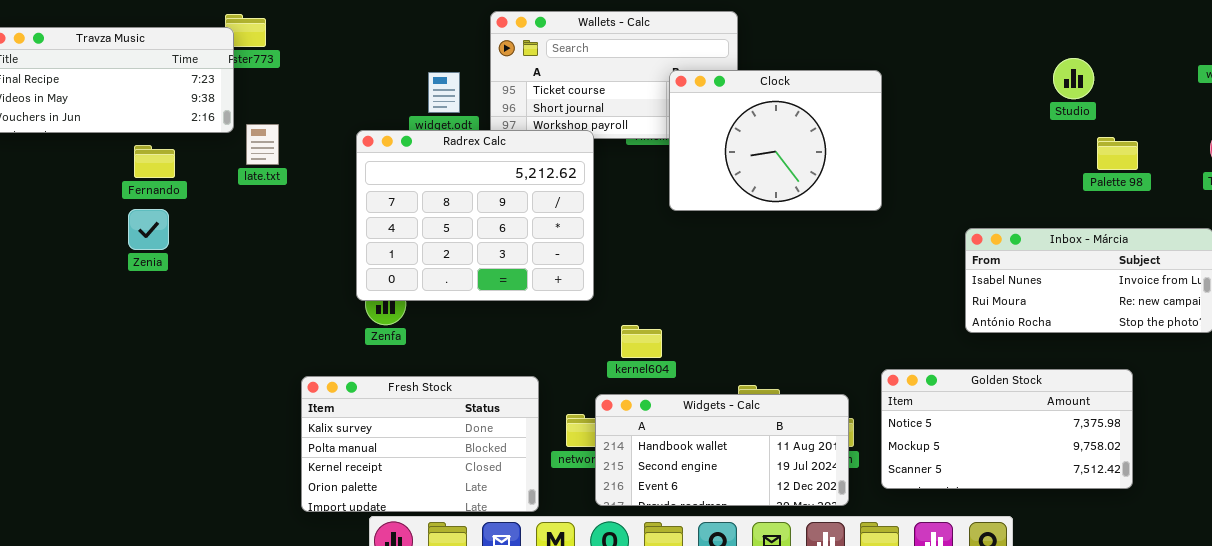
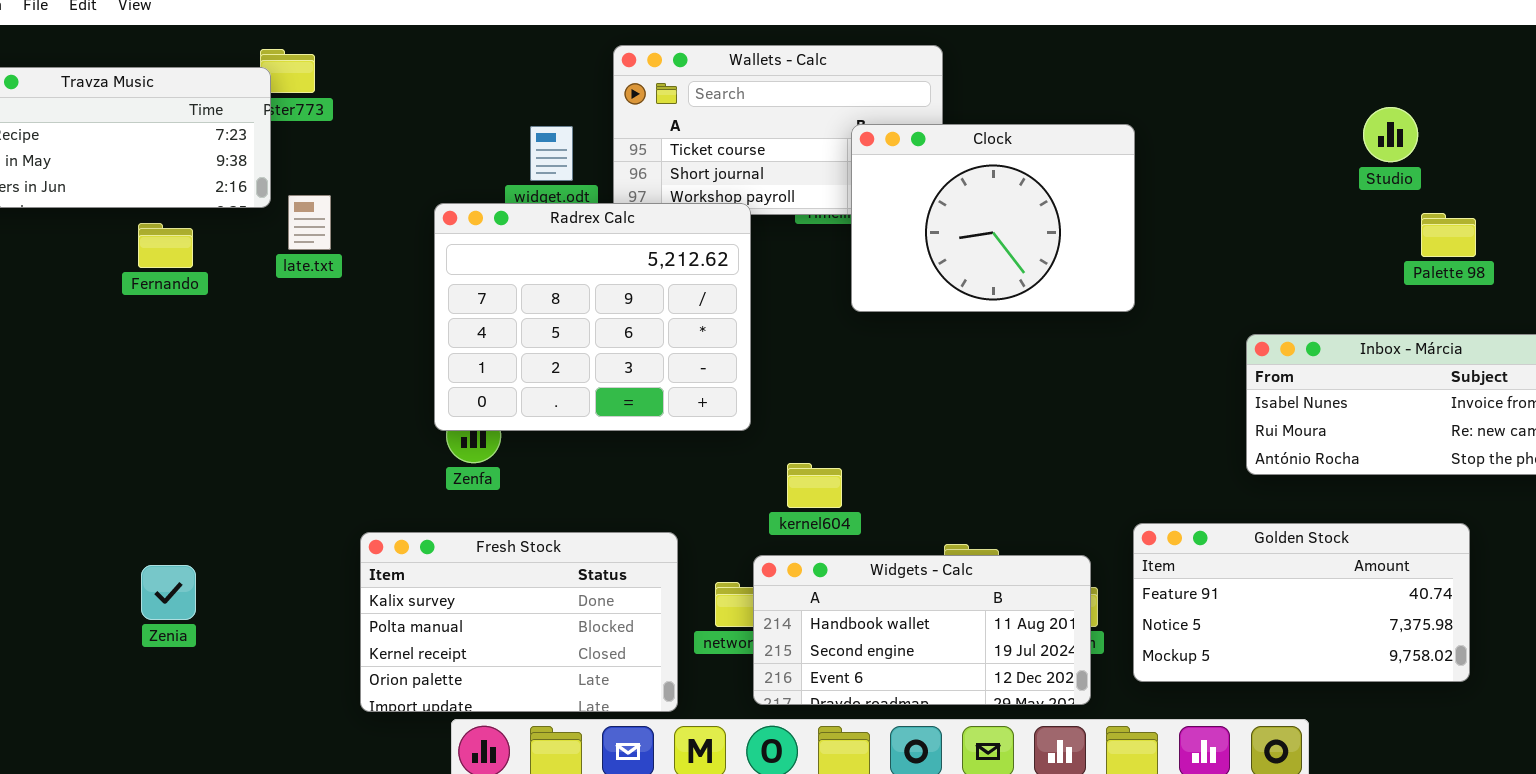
Zenia: [128,209,169,250] -> [141,565,196,620], moved
Golden Stock: [881,369,1133,489] -> [1133,523,1470,682], scrolled up 1 row

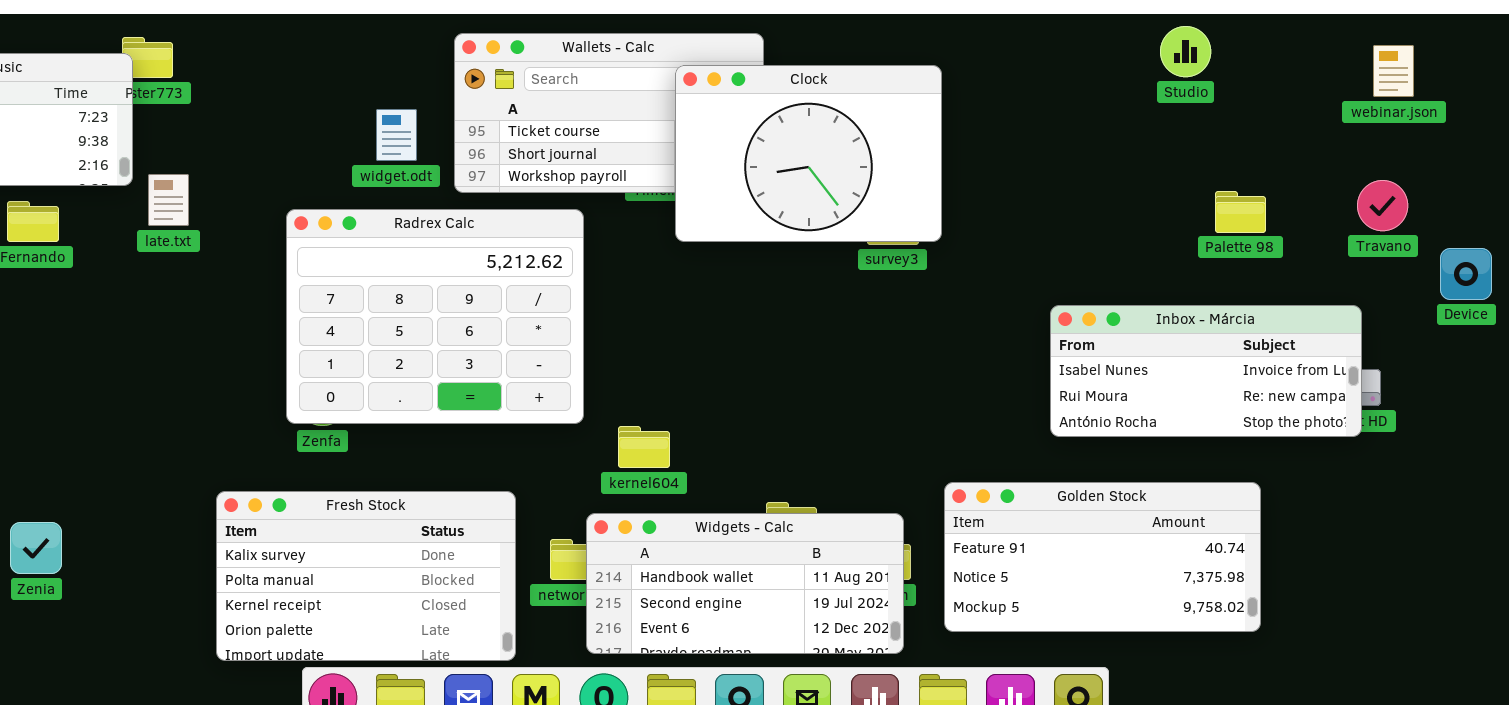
Studio: [1363,107,1418,162] -> [1160,26,1211,77], moved
Clock: [851,124,1135,312] -> [675,65,942,242], moved
Radrex Calc: [434,203,751,431] -> [286,209,584,424], moved

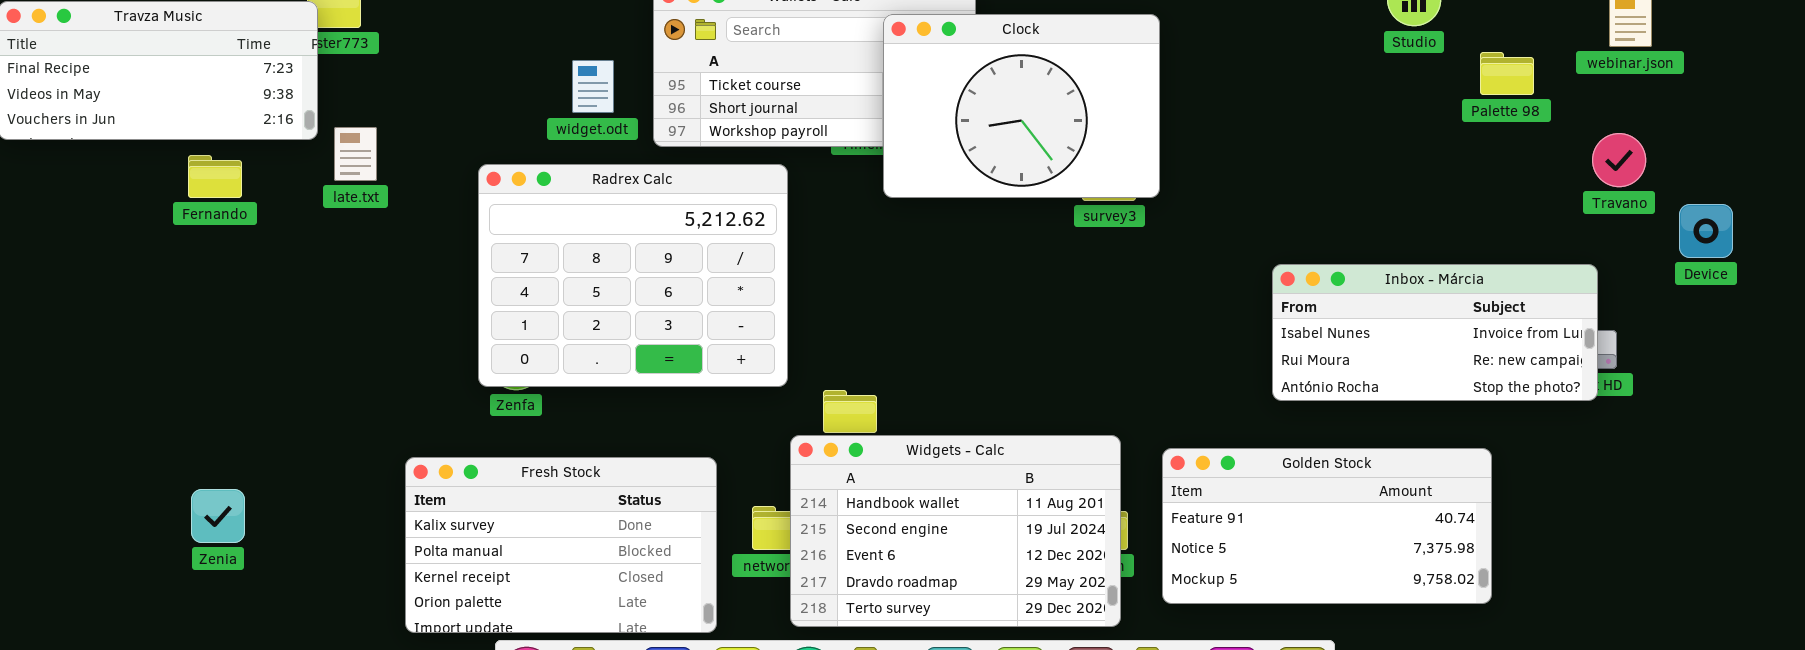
Palette 98: [1215,191,1266,233] -> [1480,52,1534,95], moved
Widgets - Calc: [586,513,904,654] -> [790,435,1121,627], resized

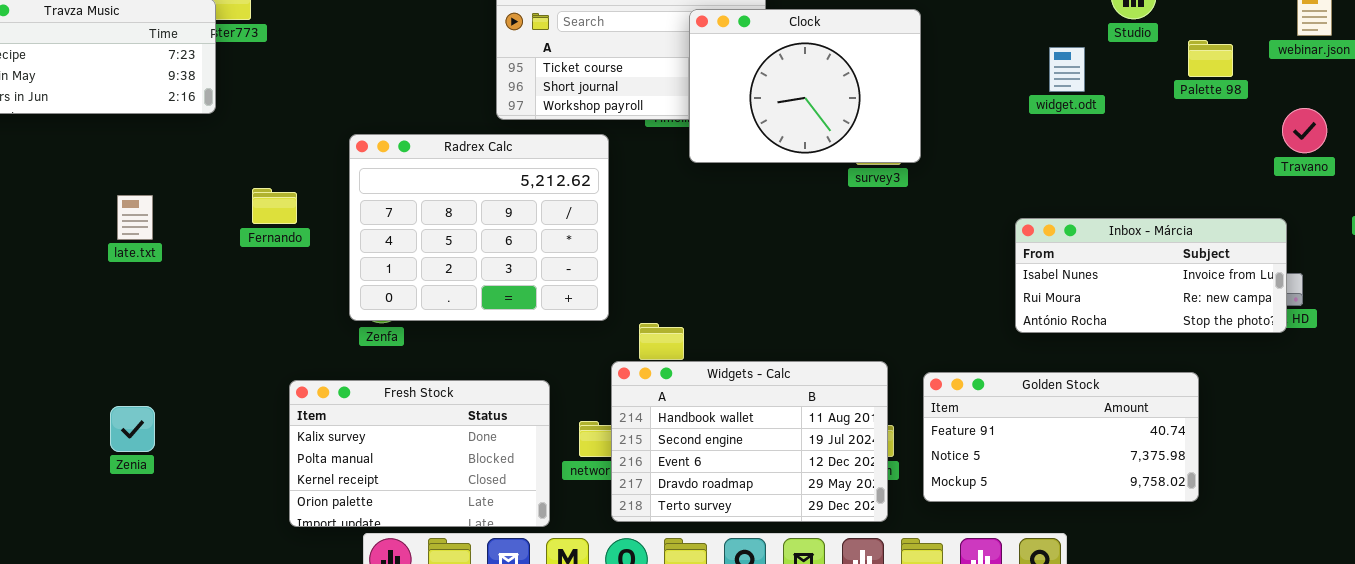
widget.odt: [572,60,614,113] -> [1049,47,1085,92], moved
late.txt: [334,127,377,181] -> [117,195,153,240], moved
Fernando: [188,155,242,198] -> [252,188,297,224], moved

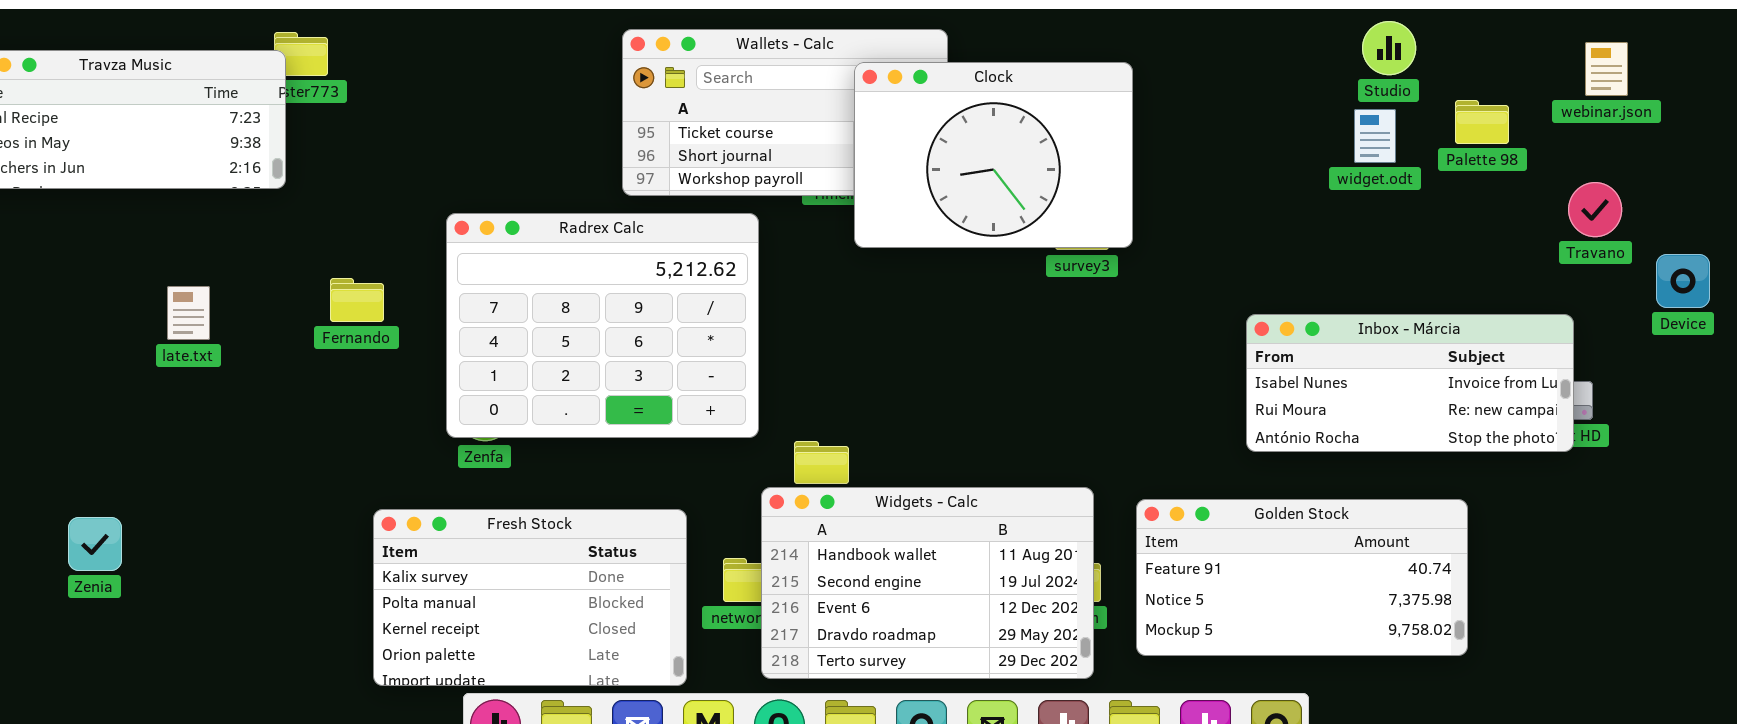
widget.odt: [1049,47,1085,92] -> [1354,109,1396,163], moved
Zenia: [110,406,155,452] -> [68,517,122,571], moved

